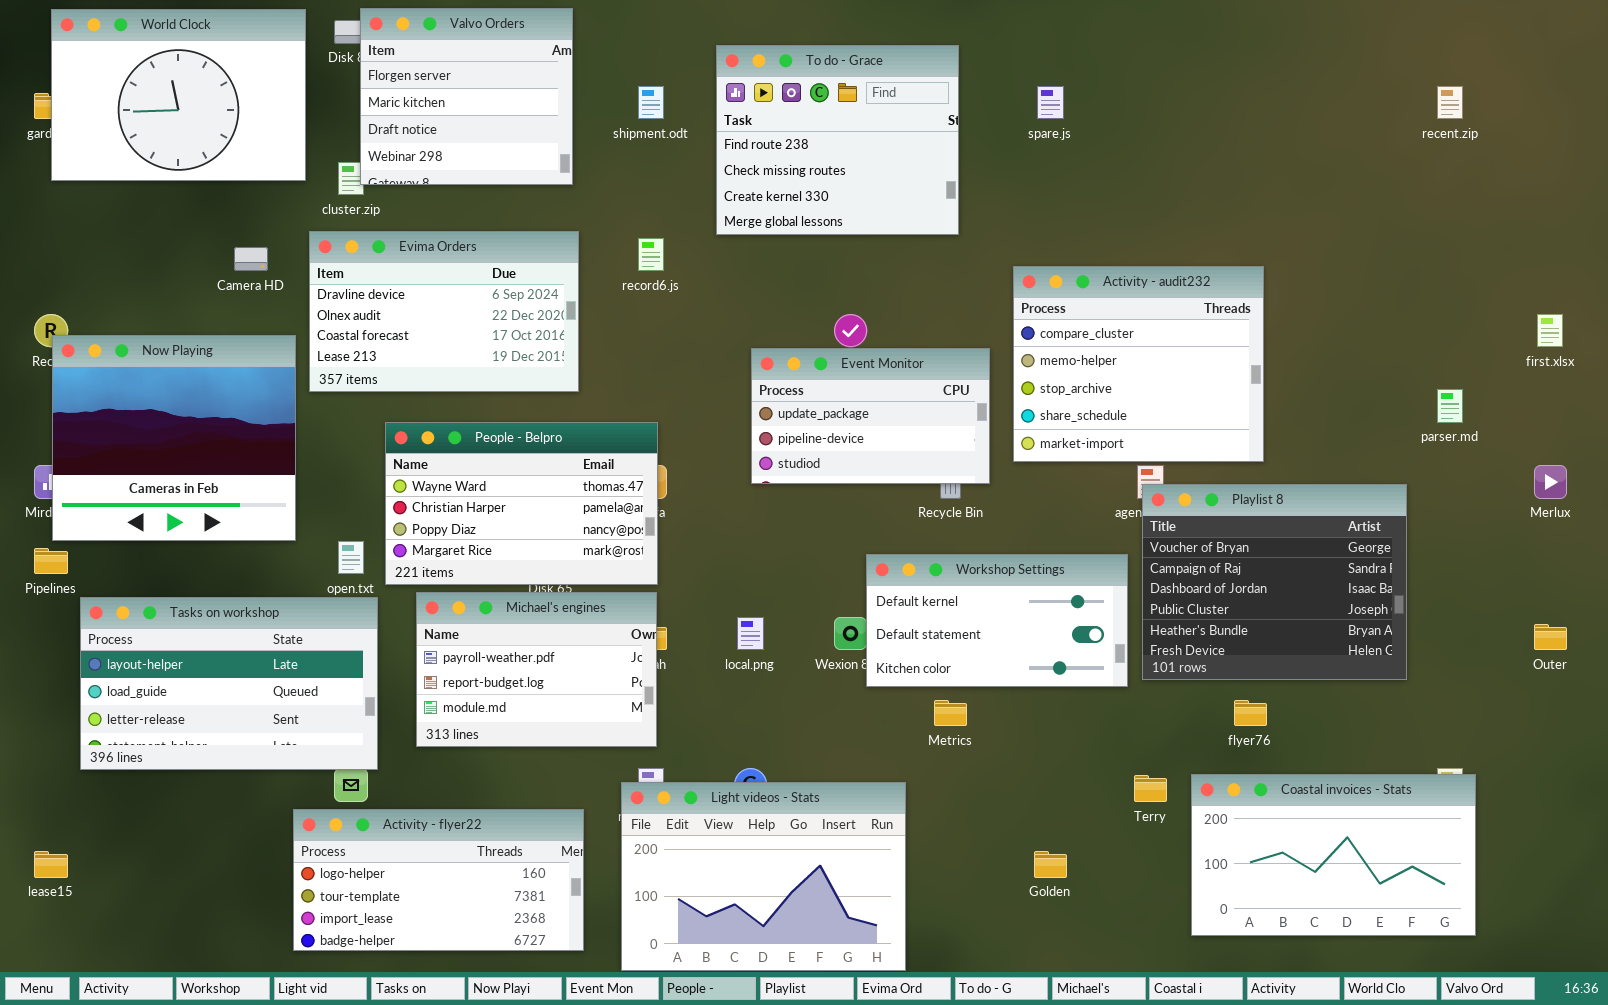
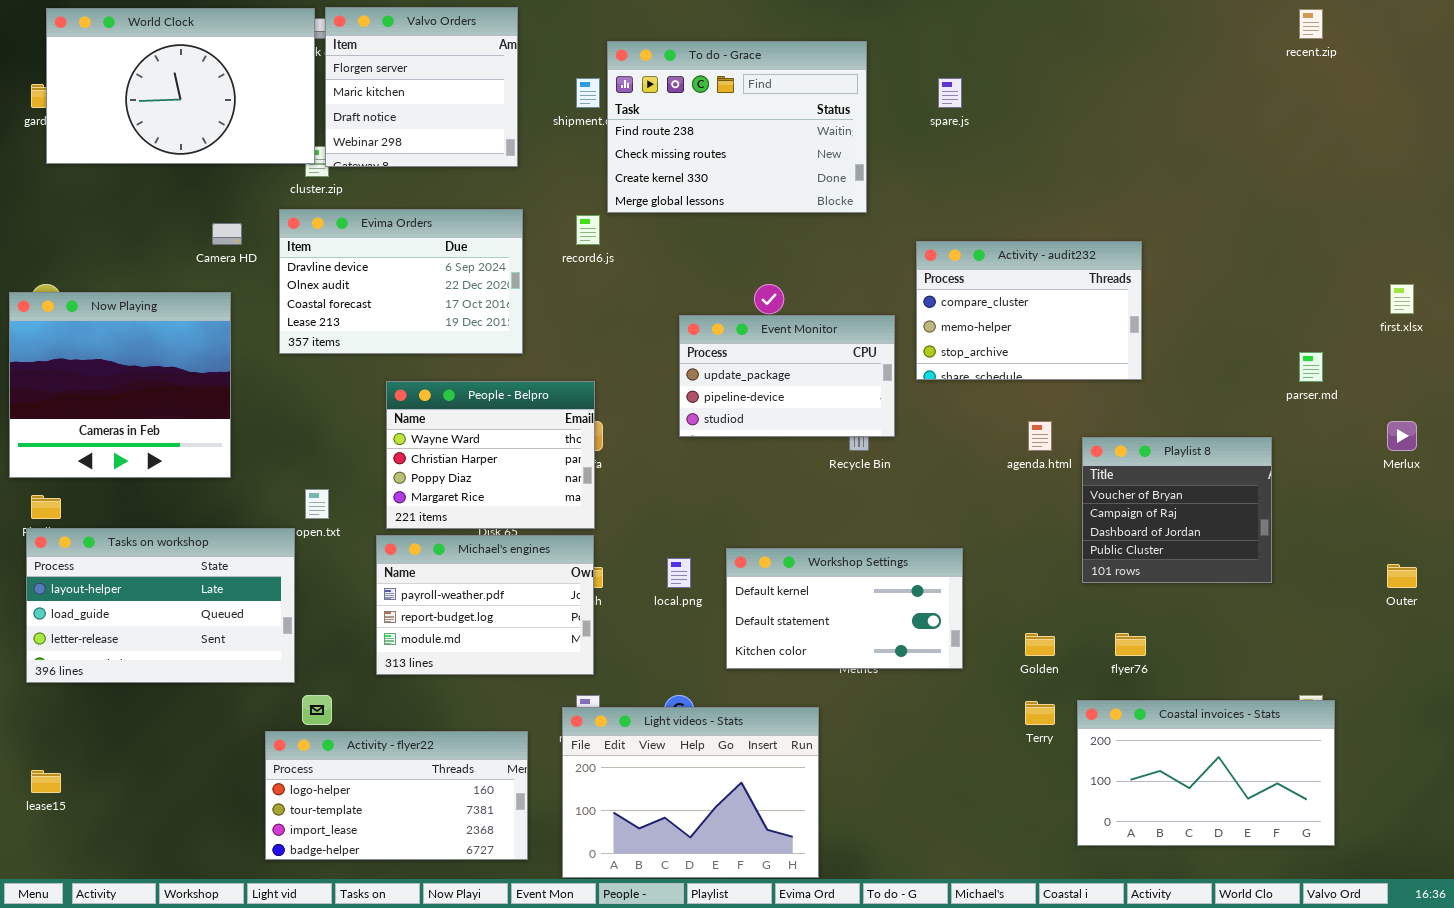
World Clock: [51,9,306,181] -> [46,8,315,164], resized
To do - Grace: [716,45,959,235] -> [607,41,867,213], resized
recent.zip: [1437,86,1463,119] -> [1299,9,1323,39], moved
Activity - audit232: [1013,266,1264,462] -> [916,241,1142,380], resized
Now Playing: [52,335,296,541] -> [9,292,231,478], moved
People - Belpro: [385,422,658,585] -> [386,381,595,529], resized
Playlist 8: [1142,484,1407,680] -> [1082,437,1272,583], resized
Workshop Settings: [866,554,1128,687] -> [726,548,963,669], moved
Tasks on workshop: [80,597,378,770] -> [26,528,295,683], moved
Golden: [1034,851,1067,878] -> [1025,633,1055,656], moved

